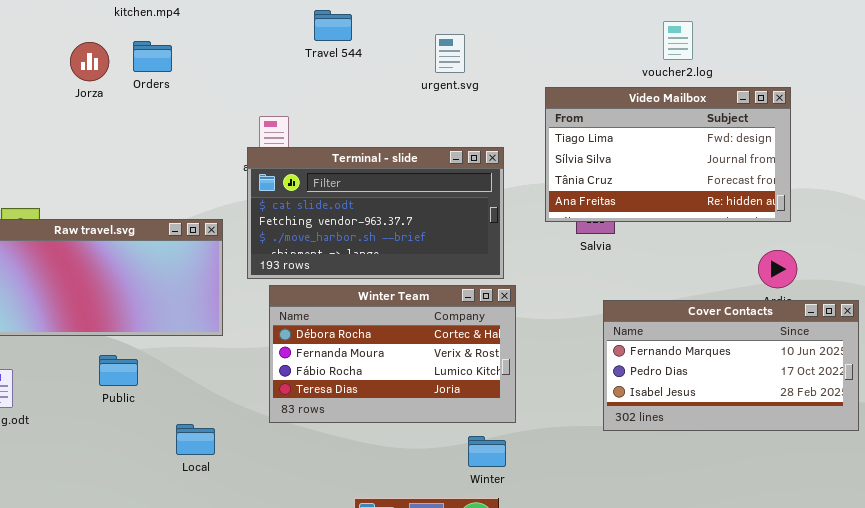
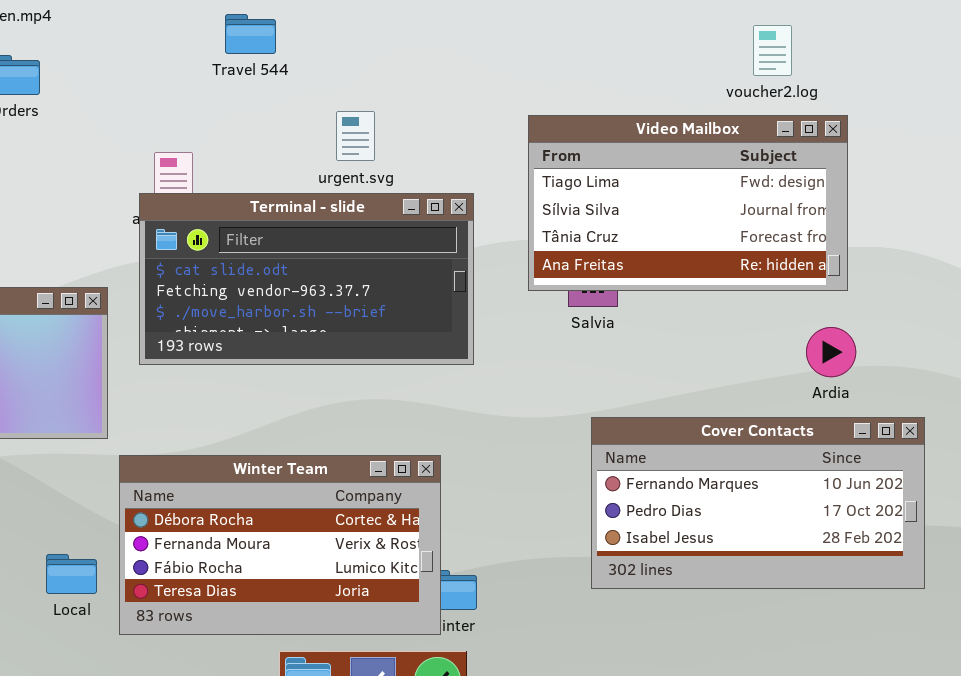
voucher2.log: [663,21,693,60] -> [753,25,792,76], moved
urgent.svg: [435,34,465,73] -> [336,111,375,161], moved
Winter Team: [269,285,516,423] -> [119,455,441,635], moved
Cover Contacts: [603,300,859,431] -> [591,417,925,589], moved

